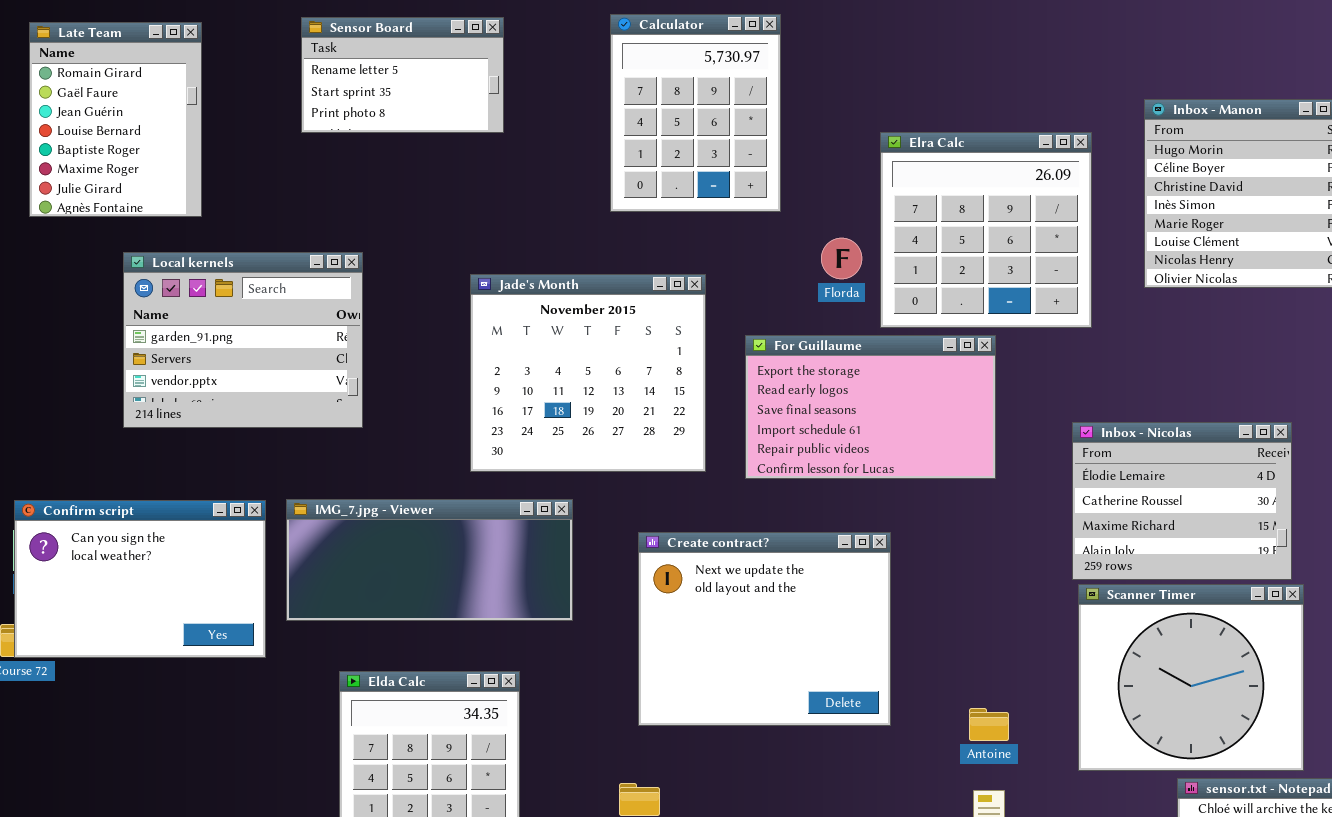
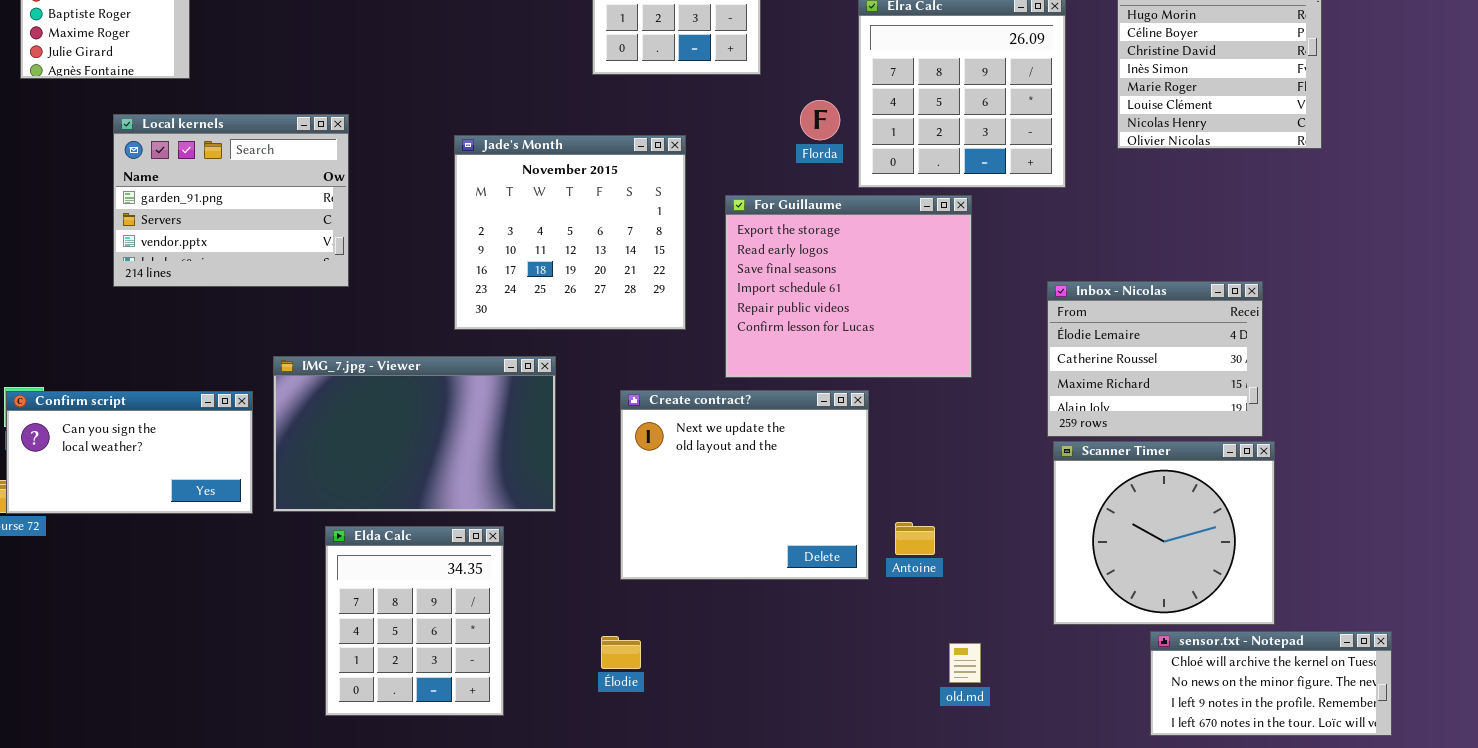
For Guillaume: [745,335,996,479] -> [725,195,972,378], resized
IMG_7.jpg - Viewer: [286,499,573,621] -> [273,356,556,512], resized
Confirm script: [14,500,266,658] -> [6,391,253,514], resized
Antoine: [969,708,1009,741] -> [895,522,935,555], moved

